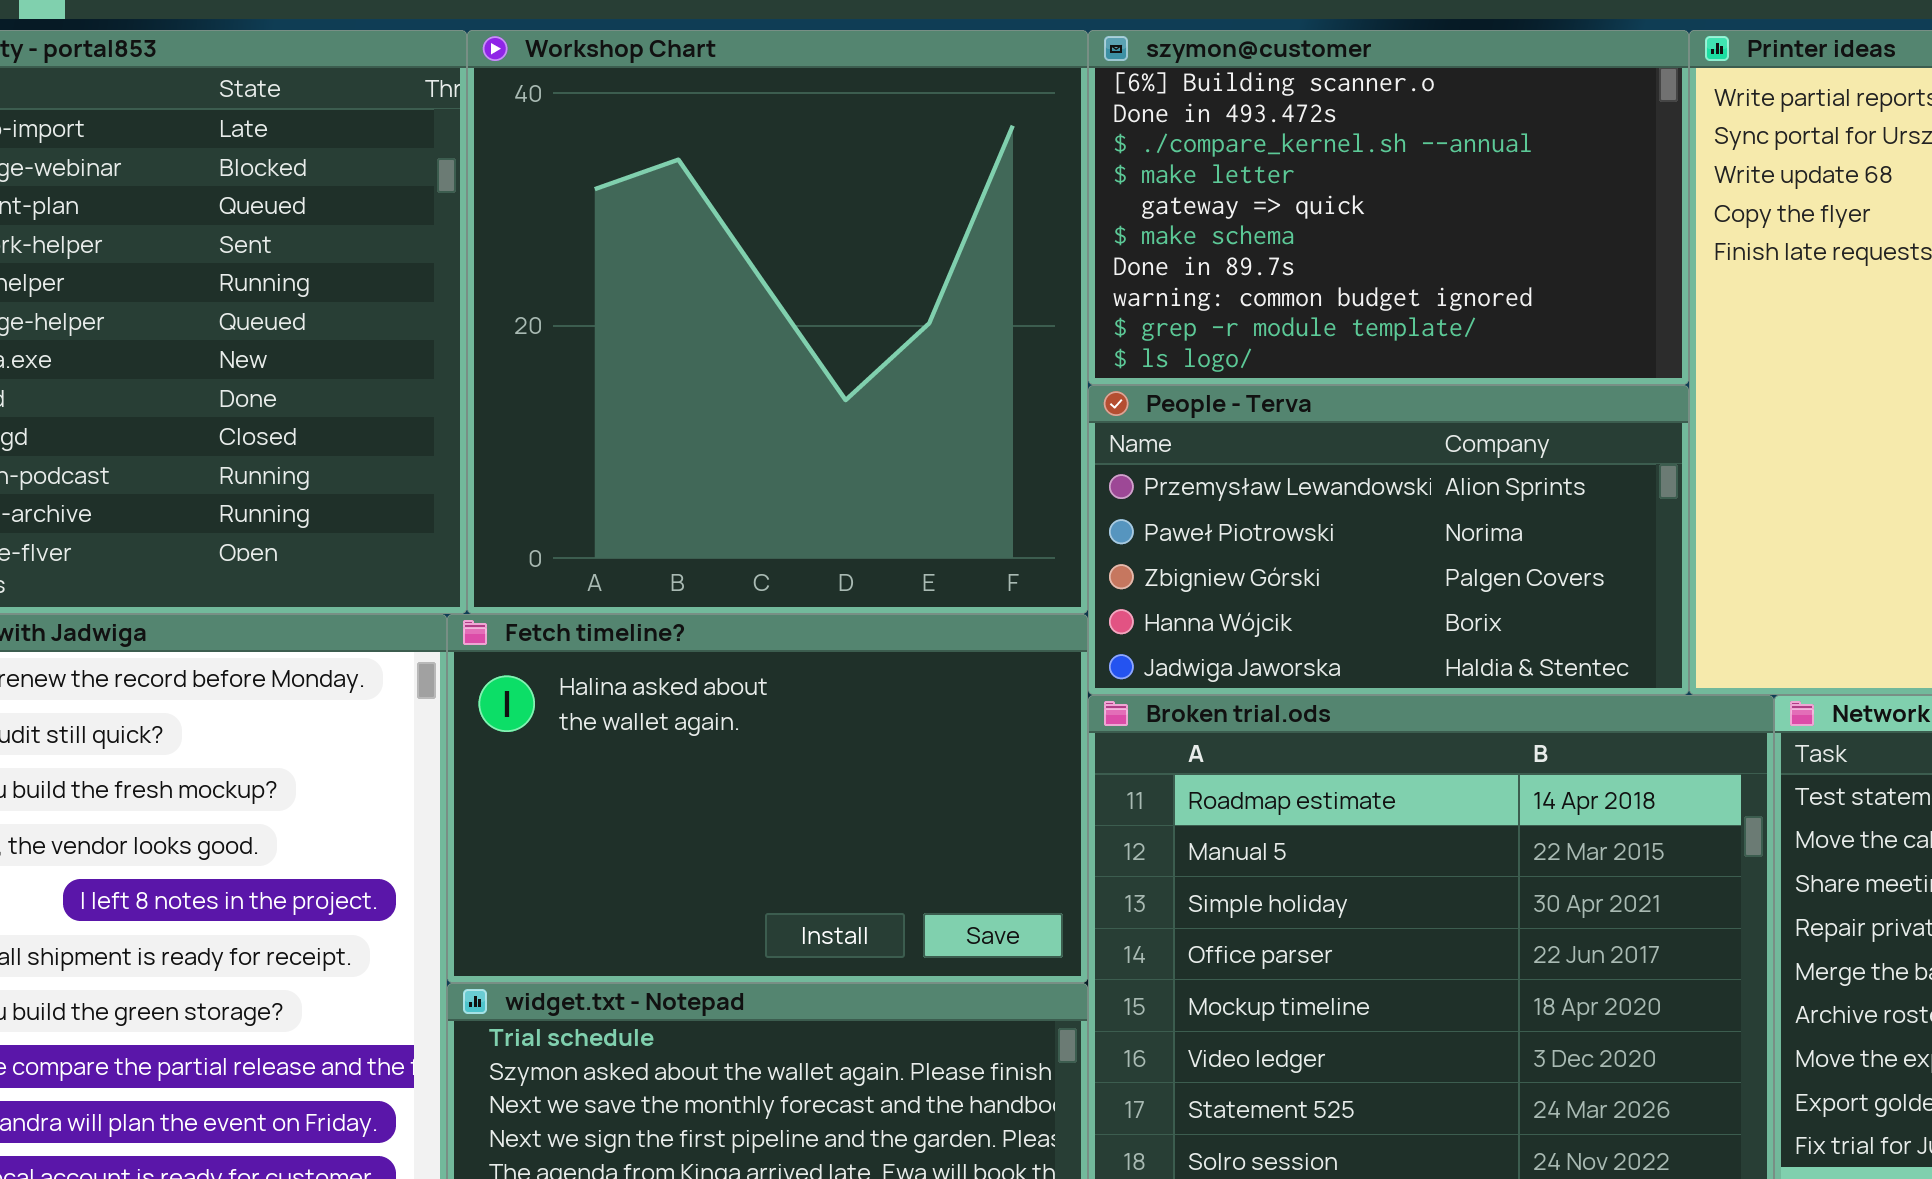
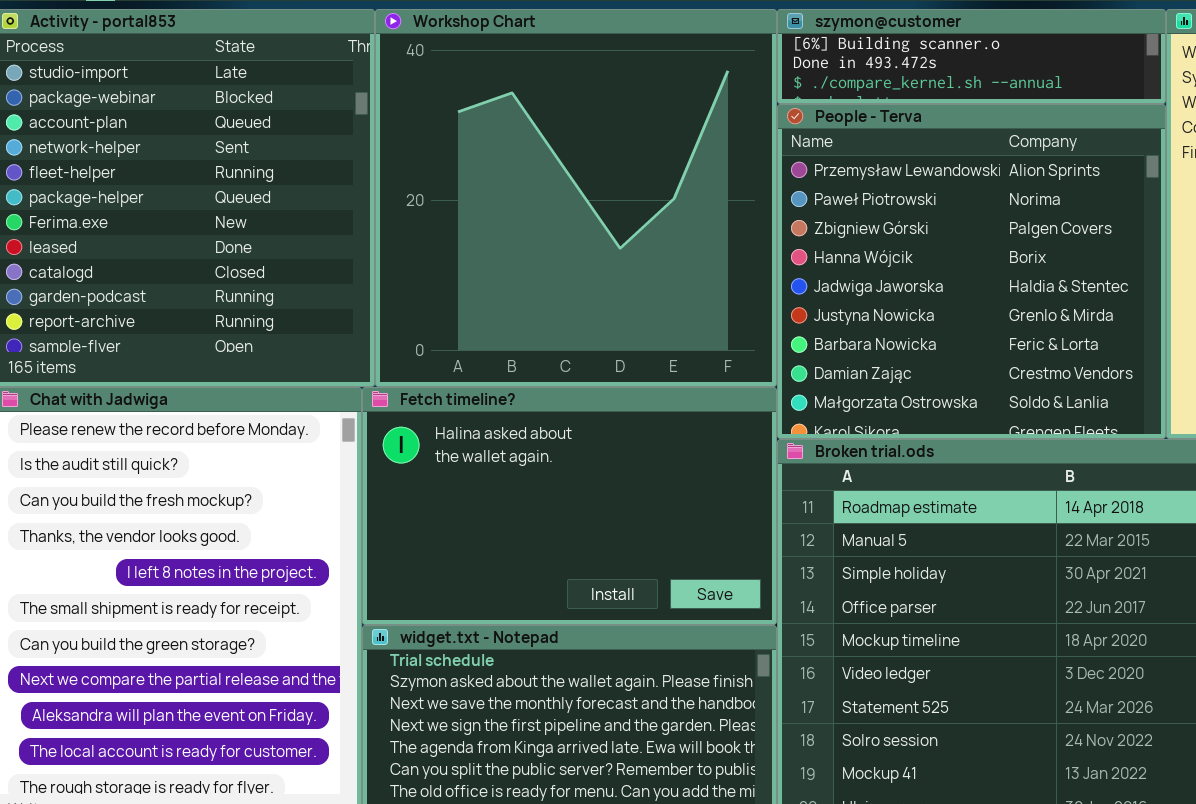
szymon@customer: [1088,30,1689,385] -> [777,9,1166,104], resized
People - Terva: [1088,385,1689,695] -> [777,104,1166,439], resized

